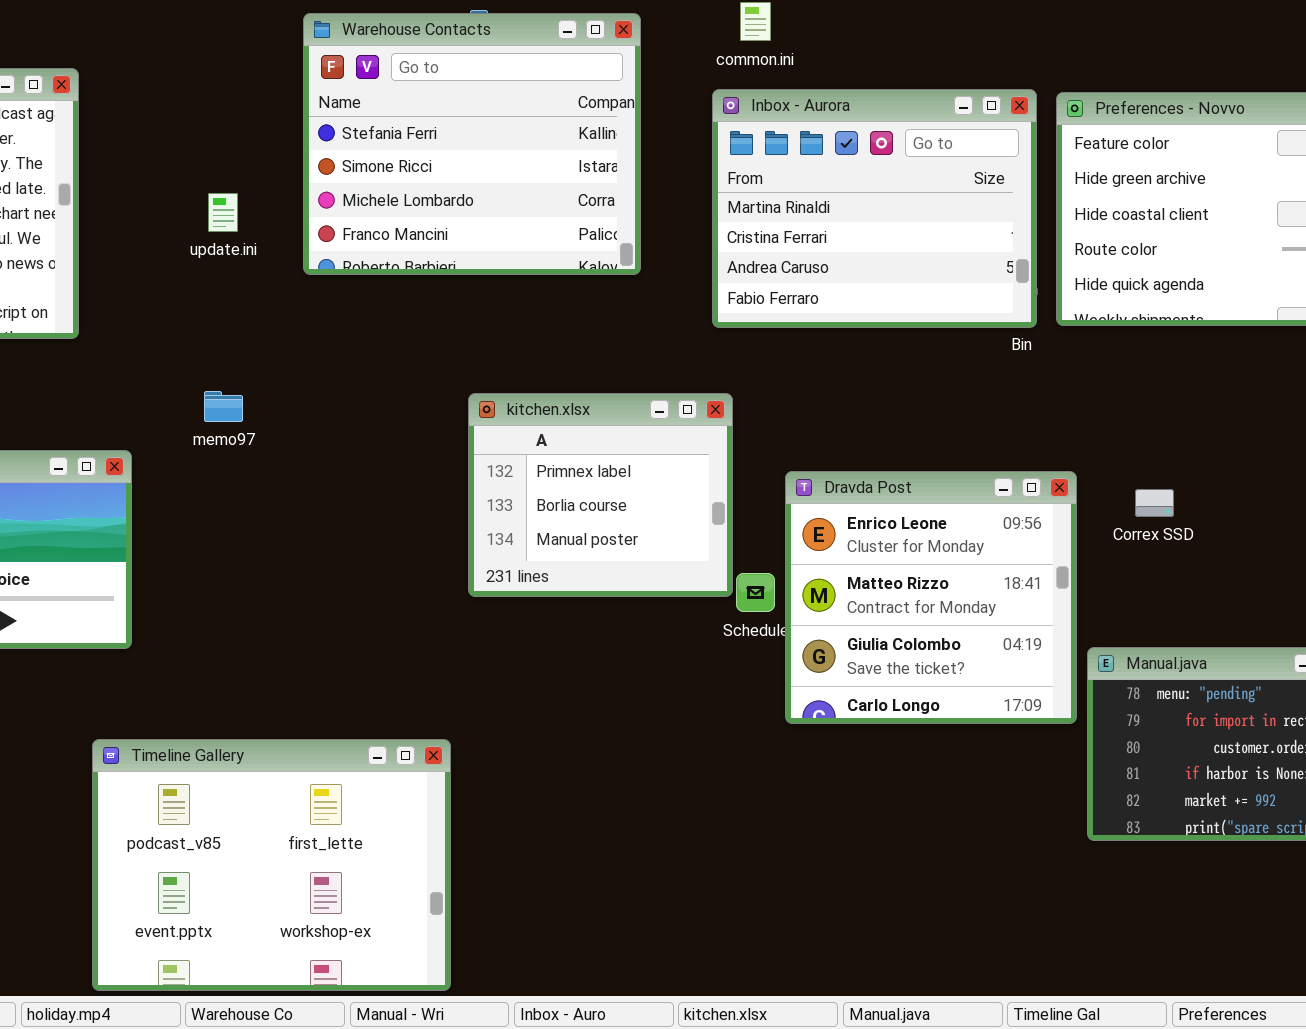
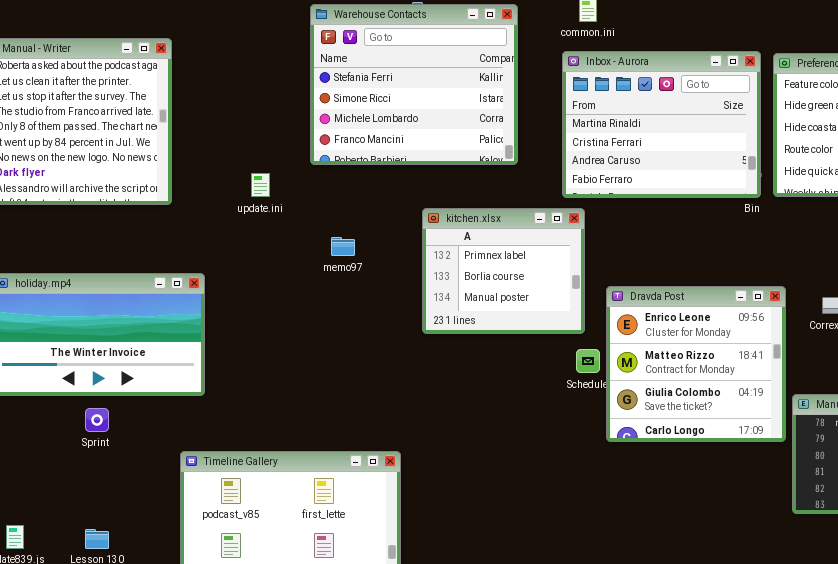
update.ini: [208,193,238,232] -> [251,173,270,197], moved
memo97: [204,391,243,422] -> [331,237,355,256], moved
kitchen.xlsx: [468,393,733,597] -> [422,208,585,334], moved

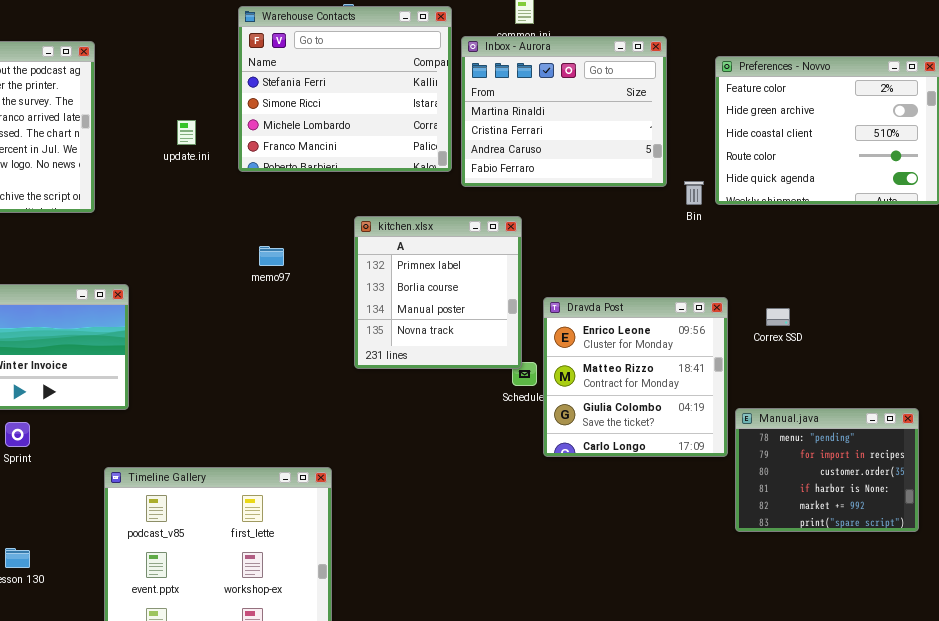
Inbox - Aurora: [562,51,761,198] -> [461,36,667,187], moved
update.ini: [251,173,270,197] -> [177,120,196,145], moved
kitchen.xlsx: [422,208,585,334] -> [354,216,522,369], resized

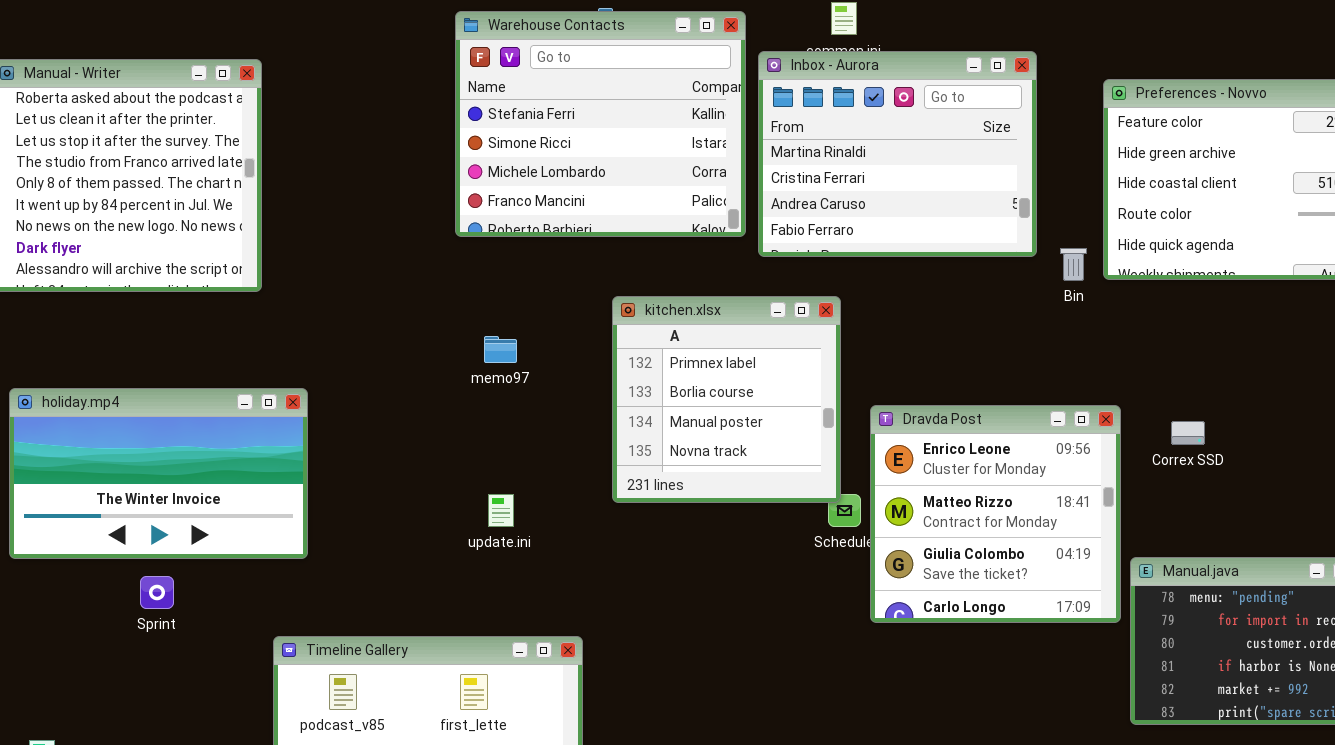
update.ini: [177,120,196,145] -> [488,494,514,527], moved

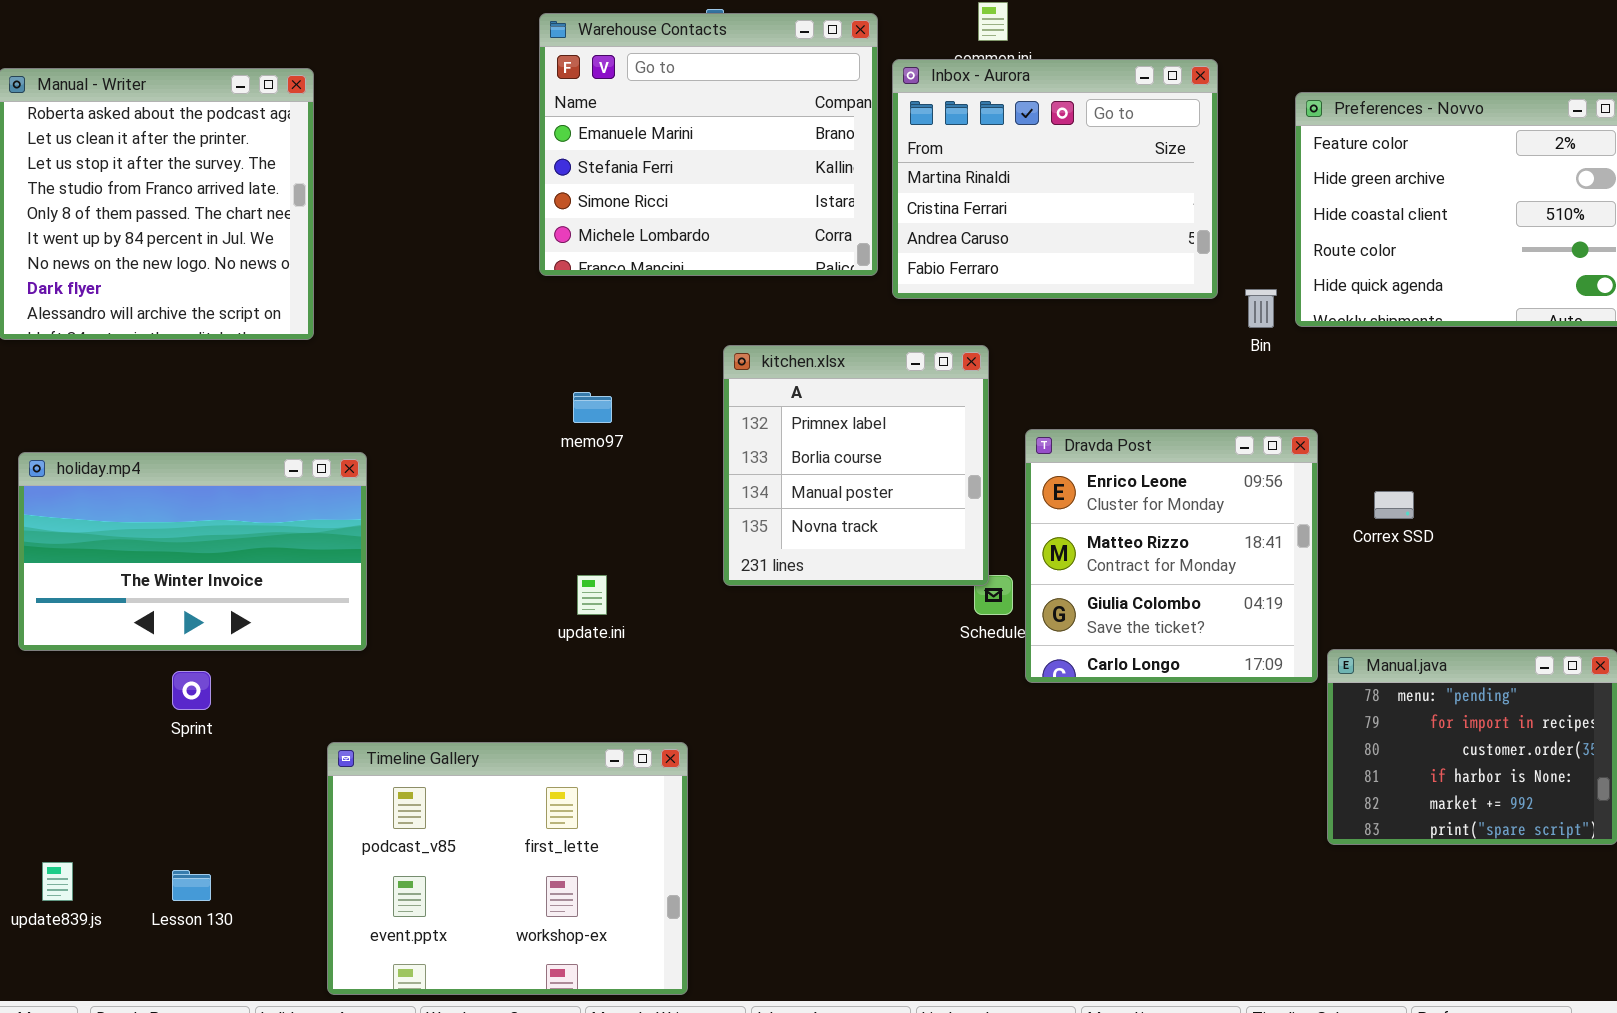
Warehouse Contacts: [455,11,746,237] -> [539,13,878,276], scrolled up 1 row
Dravda Post: [870,405,1121,623] -> [1025,429,1318,683], moved

